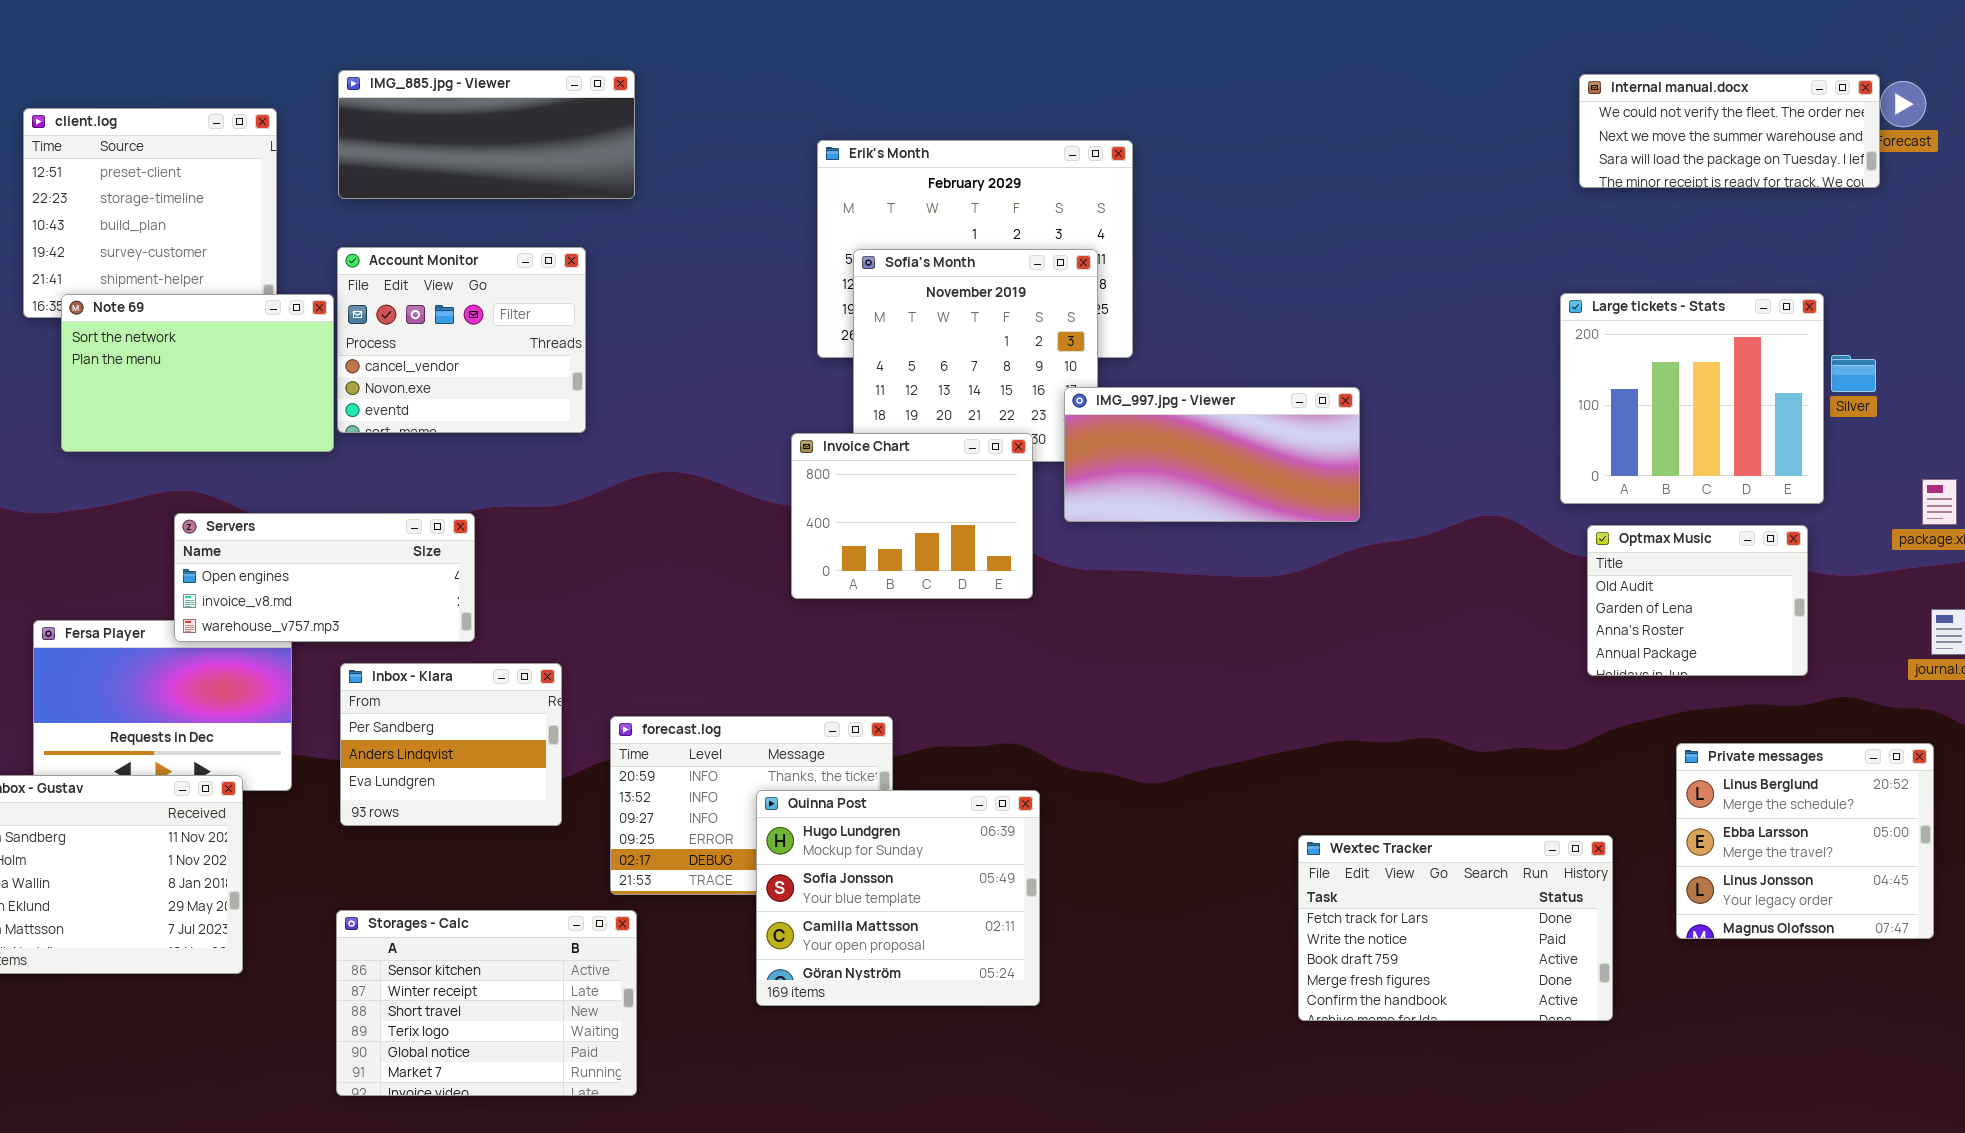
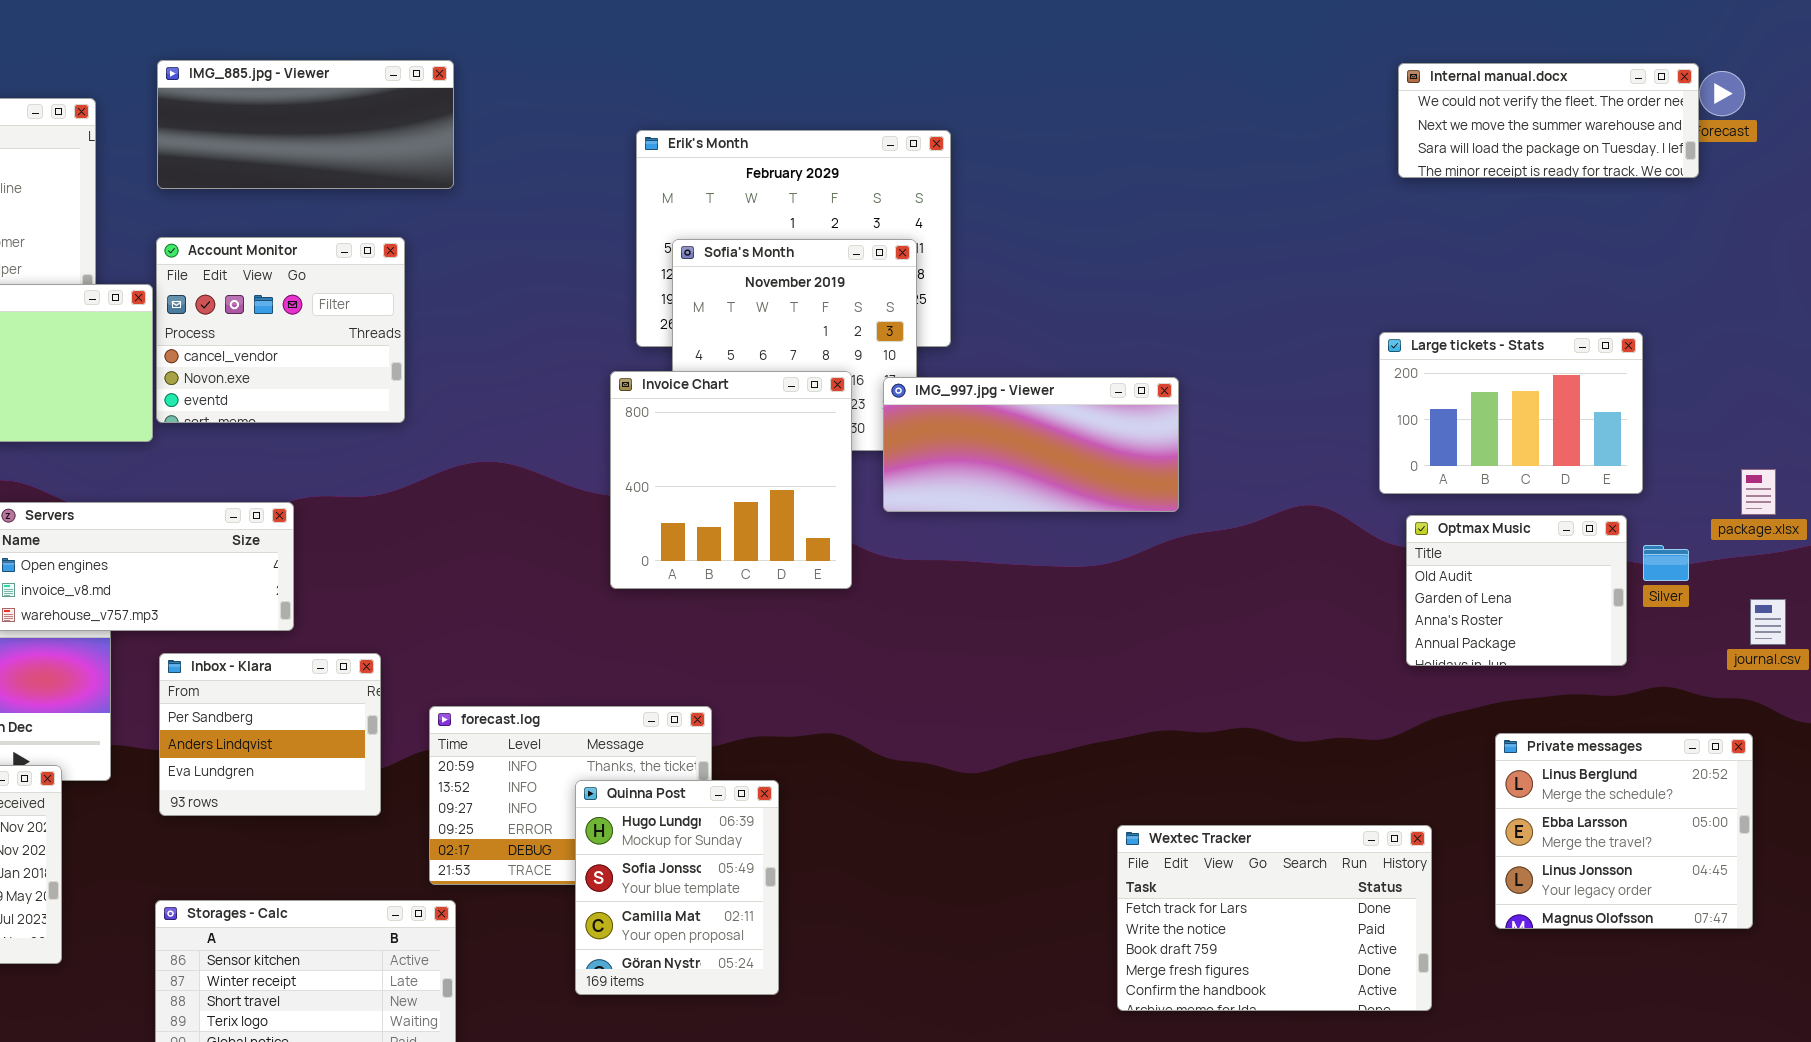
Large tickets - Stats: [1560,293,1824,504] -> [1379,332,1643,494], resized
Silver: [1831,355,1876,392] -> [1643,545,1689,581], moved
Invoice Chart: [791,433,1033,599] -> [610,371,852,589], resized
Quinna Post: [756,790,1040,1006] -> [575,780,779,995], resized

